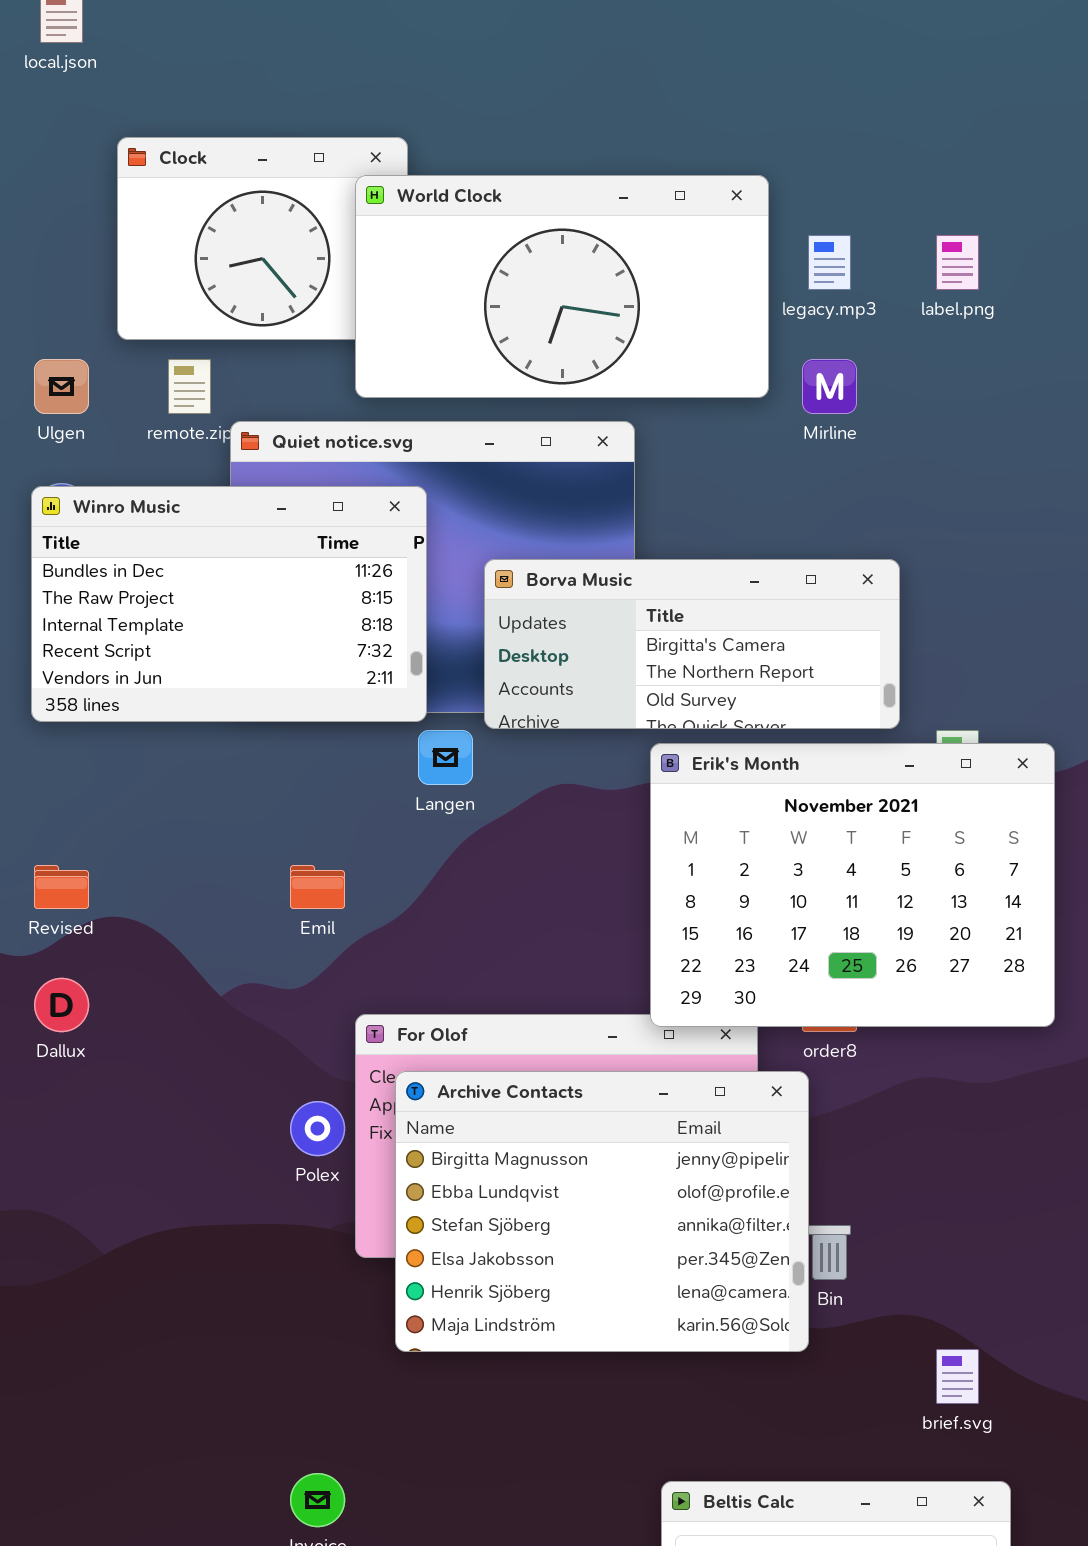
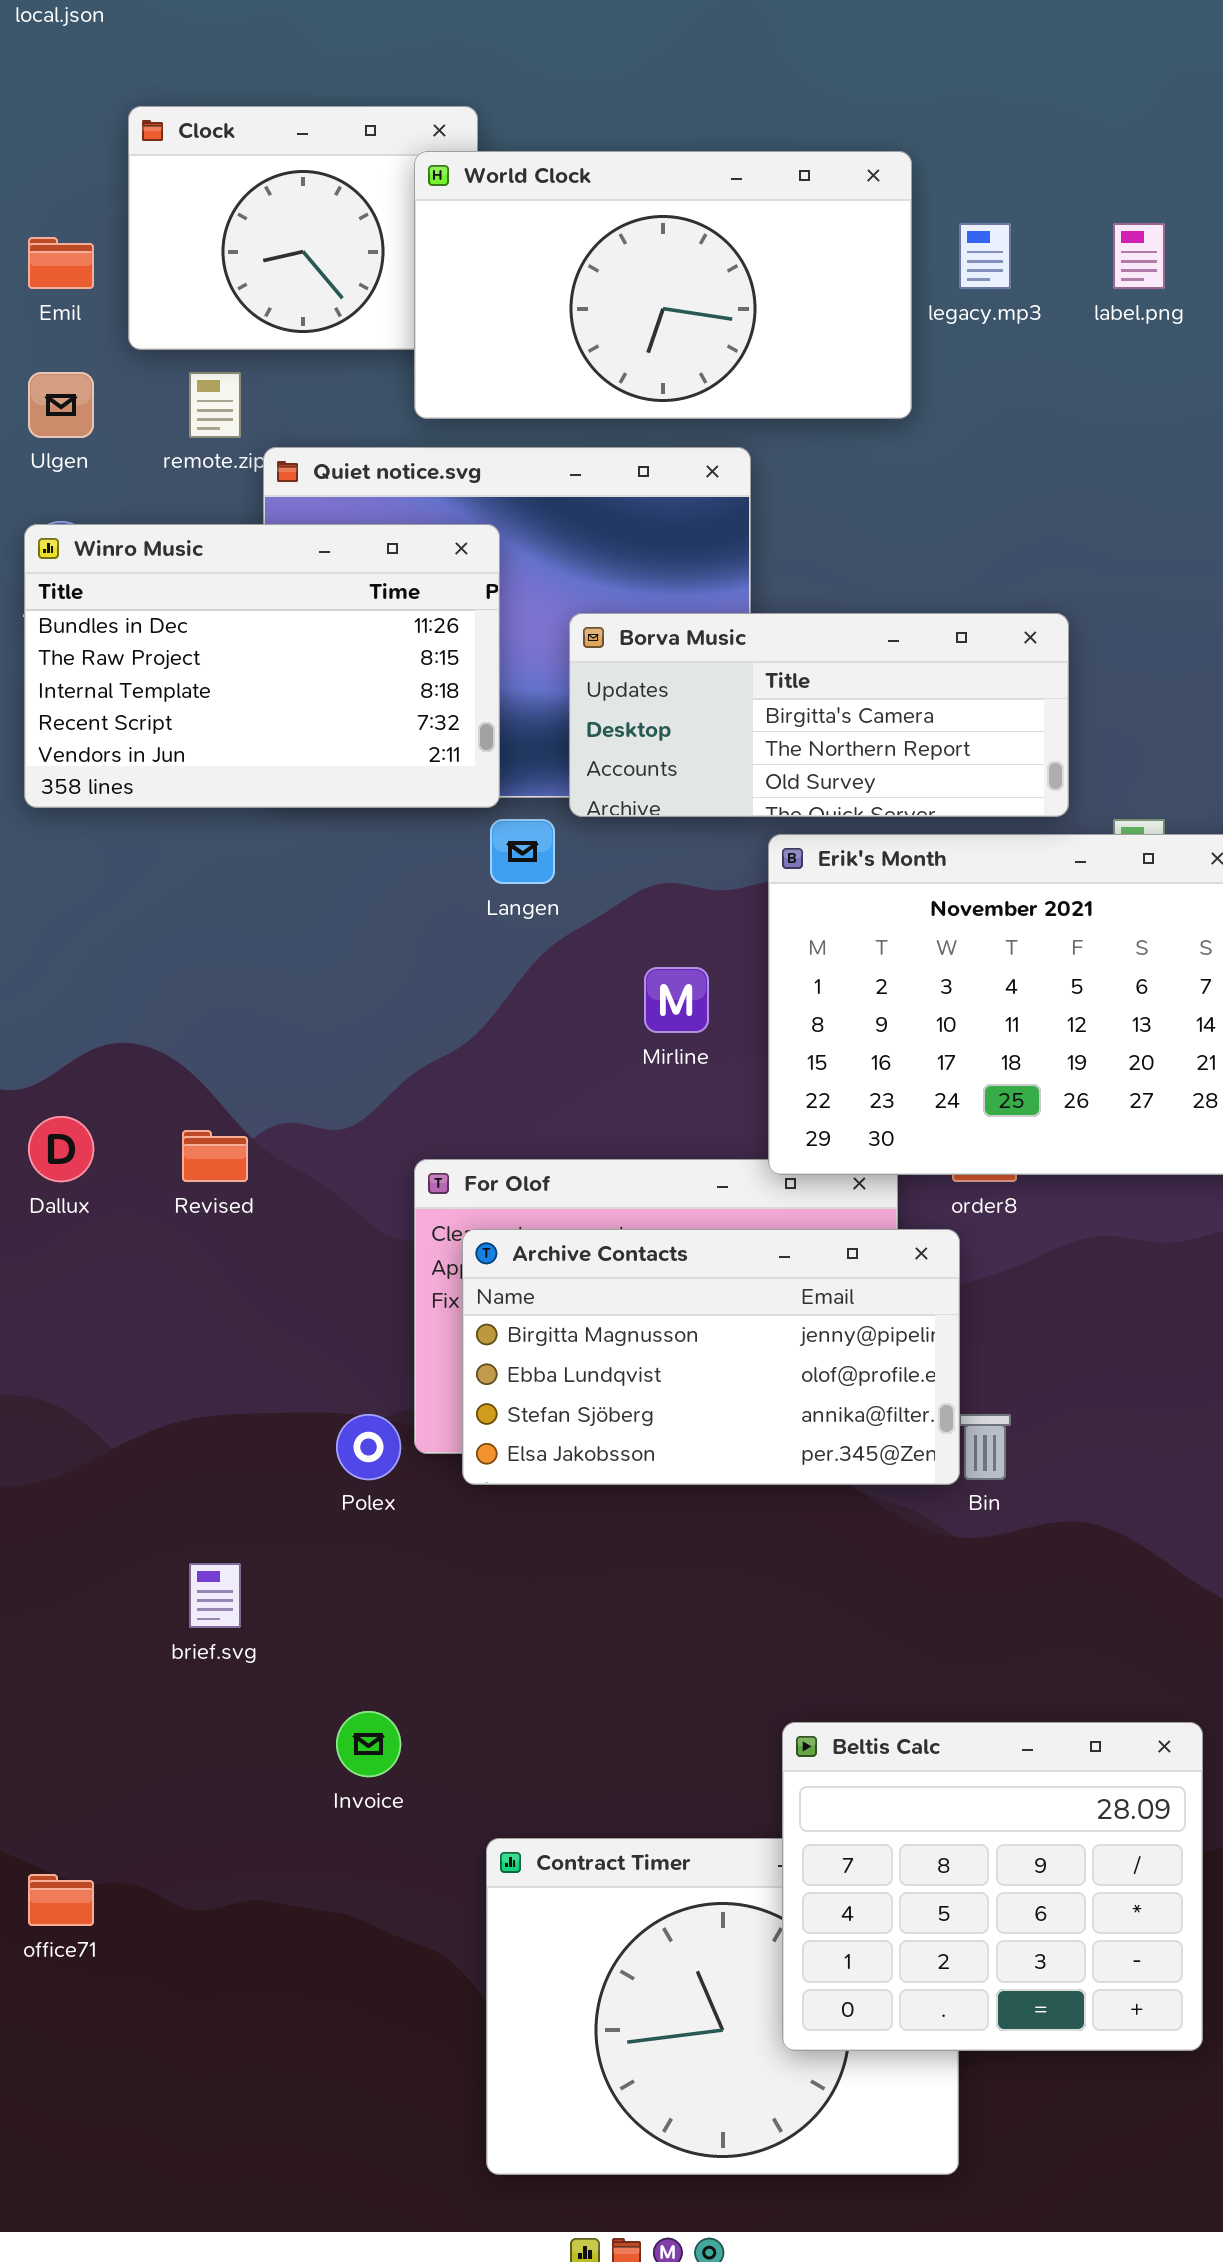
Mirline: [802,359,857,414] -> [644,967,709,1033], moved
Revised: [34,865,89,909] -> [182,1130,248,1182], moved
Emil: [290,865,345,909] -> [28,237,94,289], moved
Archive Contacts: [395,1071,809,1352] -> [462,1229,960,1485], resized
Polex: [290,1101,345,1156] -> [336,1414,401,1480], moved
brief.svg: [936,1349,979,1404] -> [189,1563,241,1628], moved

